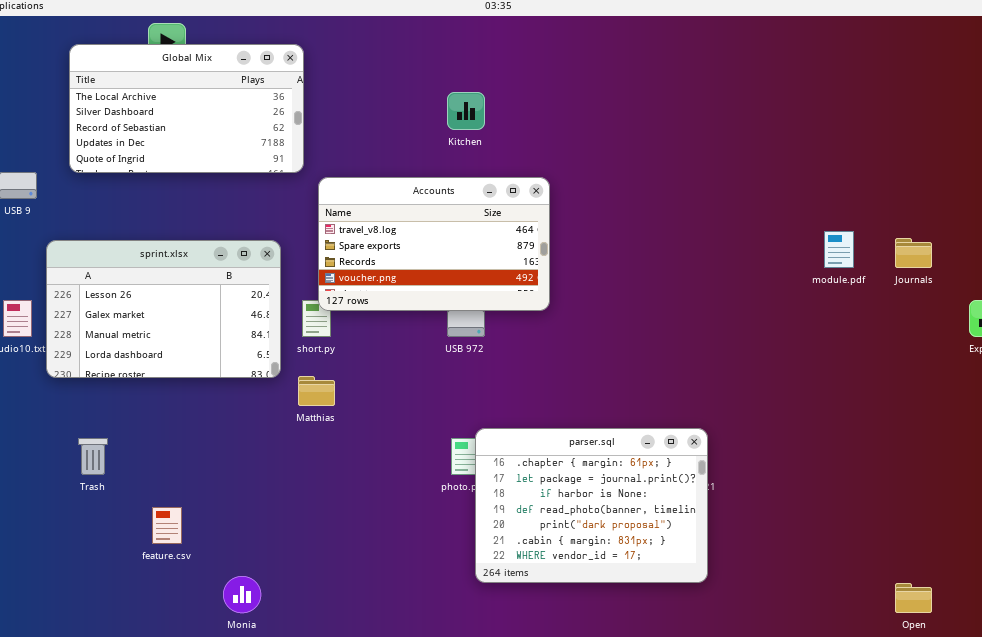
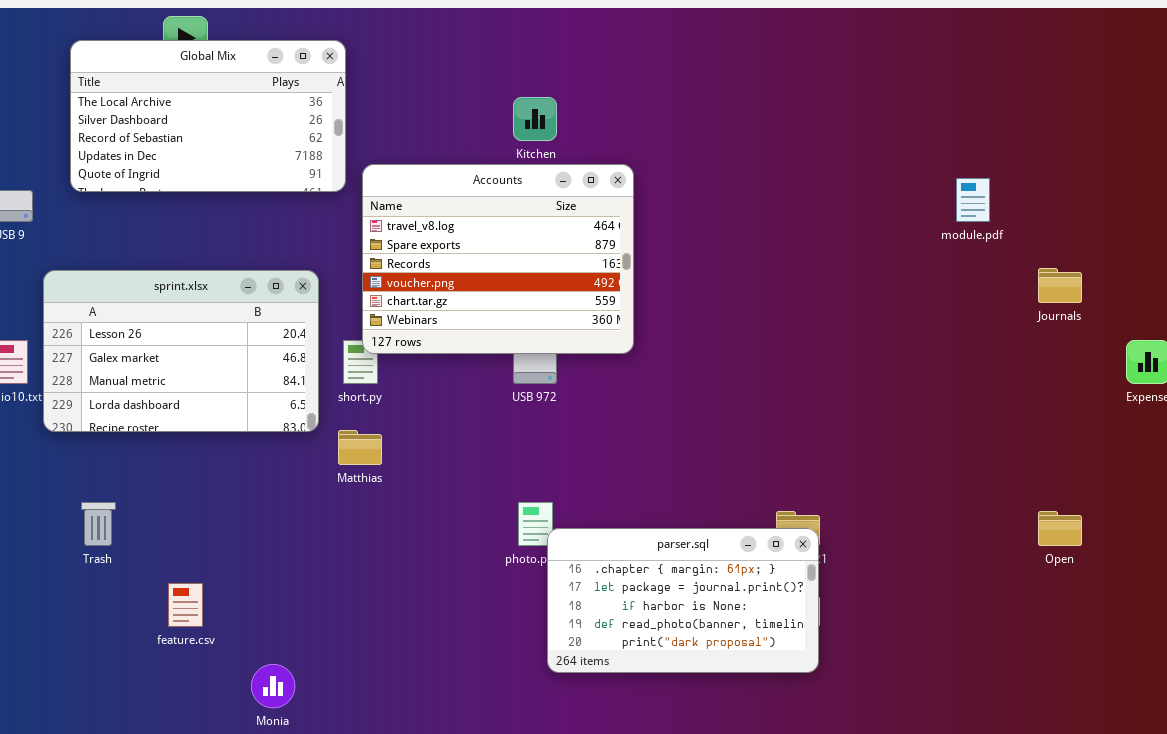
Accounts: [318,177,550,311] -> [362,164,634,354], resized
module.pdf: [824,231,854,268] -> [956,178,990,222], moved
parser.sql: [475,428,708,583] -> [547,528,819,673], resized
Open: [895,583,932,613] -> [1038,511,1082,546], moved

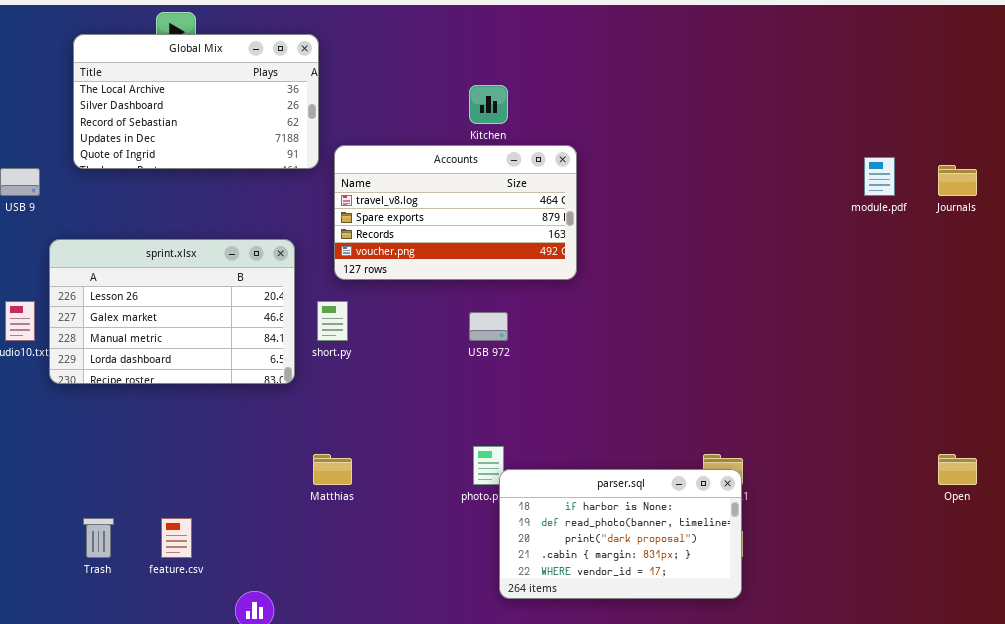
Accounts: [362,164,634,354] -> [334,145,577,280], resized
Journals: [1038,268,1082,303] -> [938,165,977,196], moved
Matthias: [338,430,382,465] -> [313,454,352,485], moved
Trash: [81,502,116,546] -> [83,518,114,558], moved
parser.sql: [547,528,819,673] -> [499,469,742,599], scrolled down 2 rows

